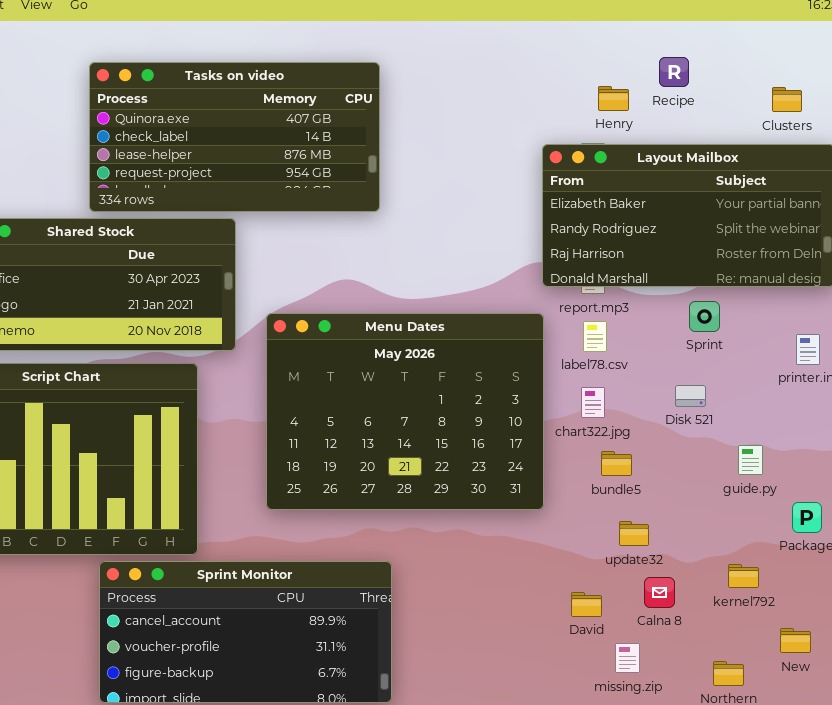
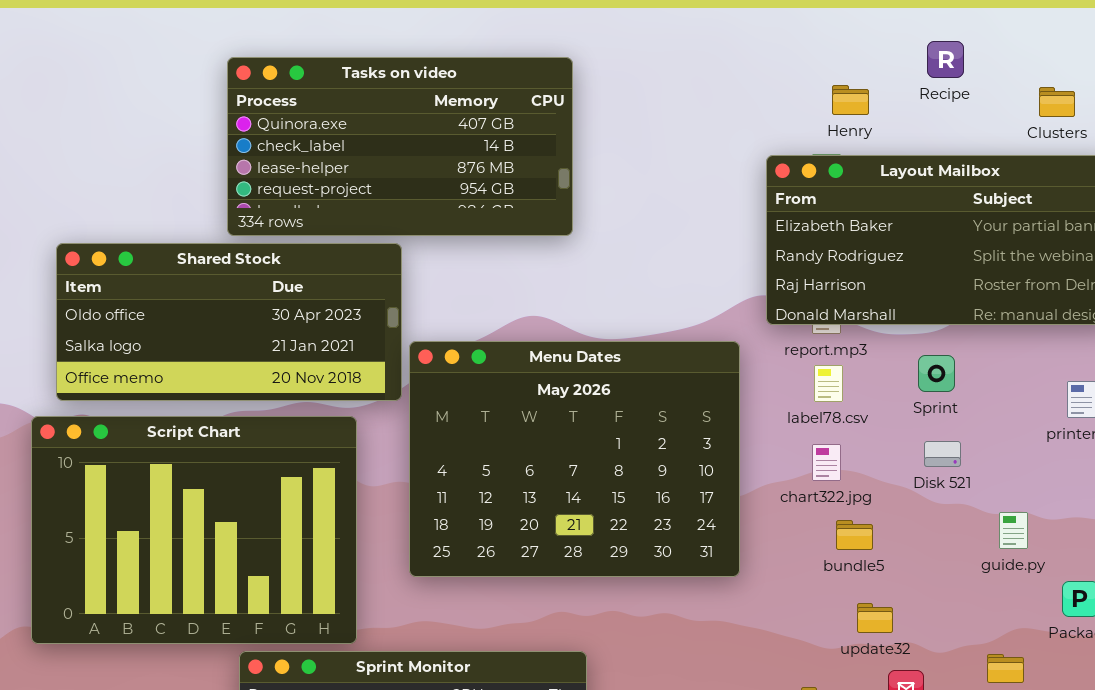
Recipe: [659,57,689,87] -> [927,41,964,78], moved
Sprint: [689,301,720,332] -> [918,355,955,392], moved
Menu Dates: [266,313,544,510] -> [409,341,740,577], moved

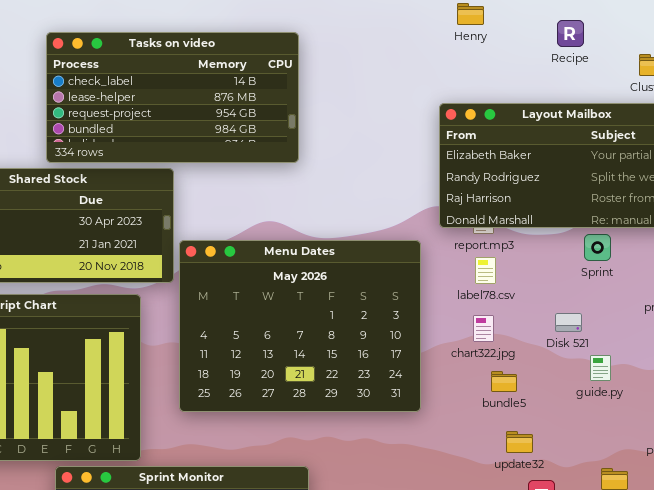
Tasks on video: [227,57,573,236] -> [46,32,299,163], scrolled down 1 row
Henry: [832,85,869,115] -> [457,3,484,25], moved
Sprint: [918,355,955,392] -> [584,234,611,261], moved
guide.py: [999,512,1028,549] -> [590,355,611,381], moved

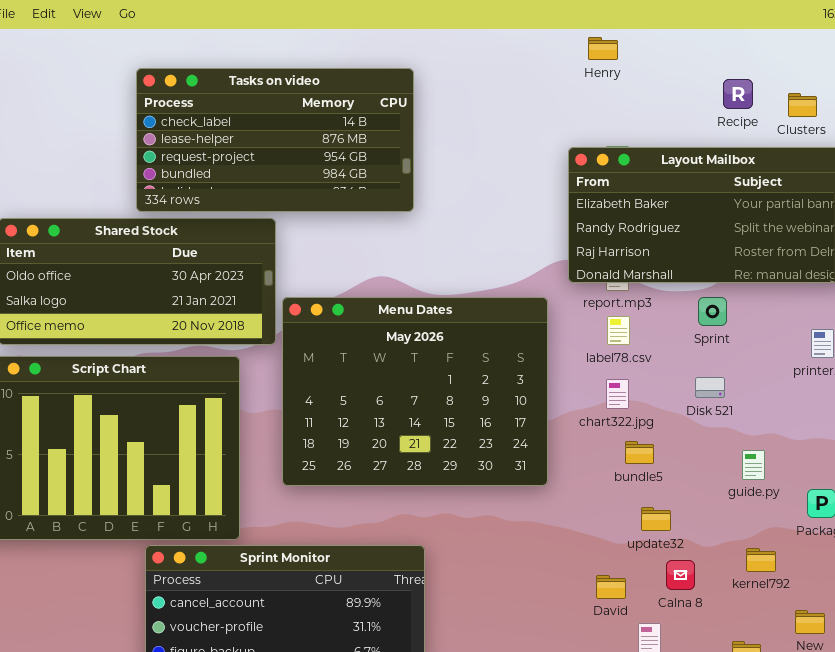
Recipe: [557,20,584,47] -> [723,79,753,109], moved
Sprint: [584,234,611,261] -> [698,297,727,326], moved
guide.py: [590,355,611,381] -> [742,450,765,480], moved

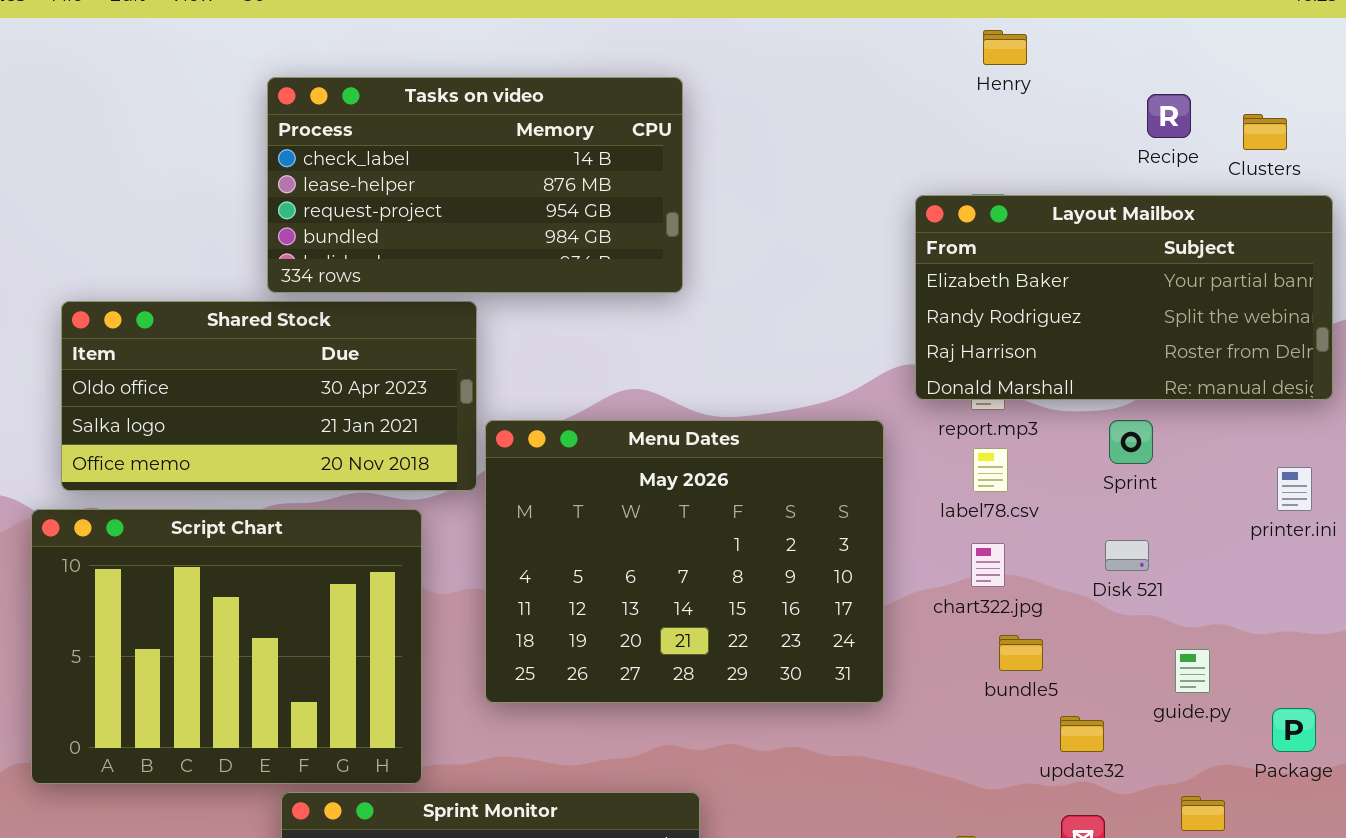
Henry: [588,37,618,60] -> [983,30,1027,65], moved
update32: [641,507,671,531] -> [1060,716,1104,752], moved

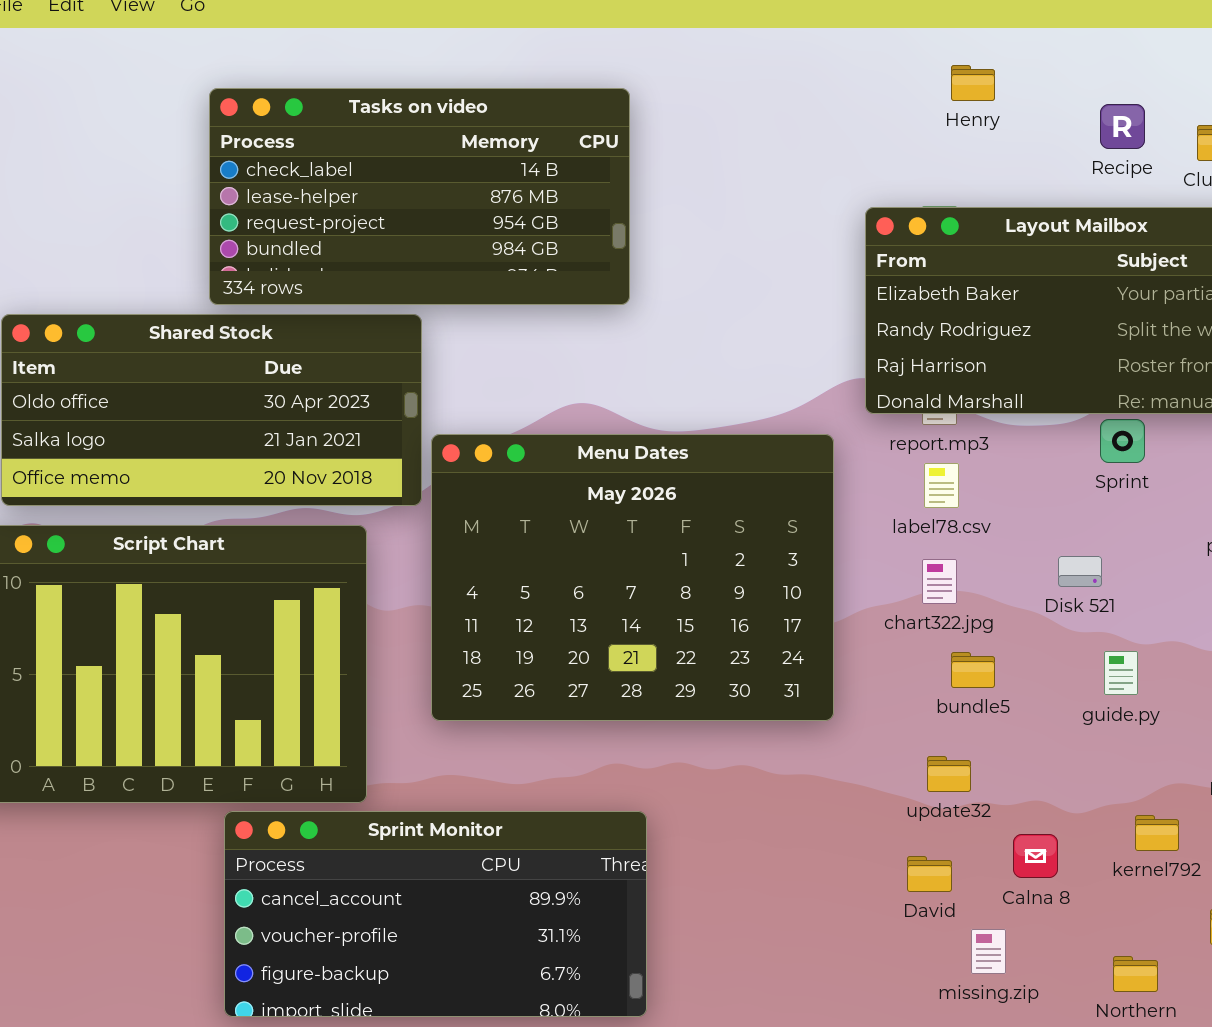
Henry: [983,30,1027,65] -> [951,65,995,101], moved
Sprint: [1109,420,1153,464] -> [1100,419,1145,463], moved
guide.py: [1175,649,1210,693] -> [1104,651,1138,695], moved
update32: [1060,716,1104,752] -> [927,756,971,792], moved

